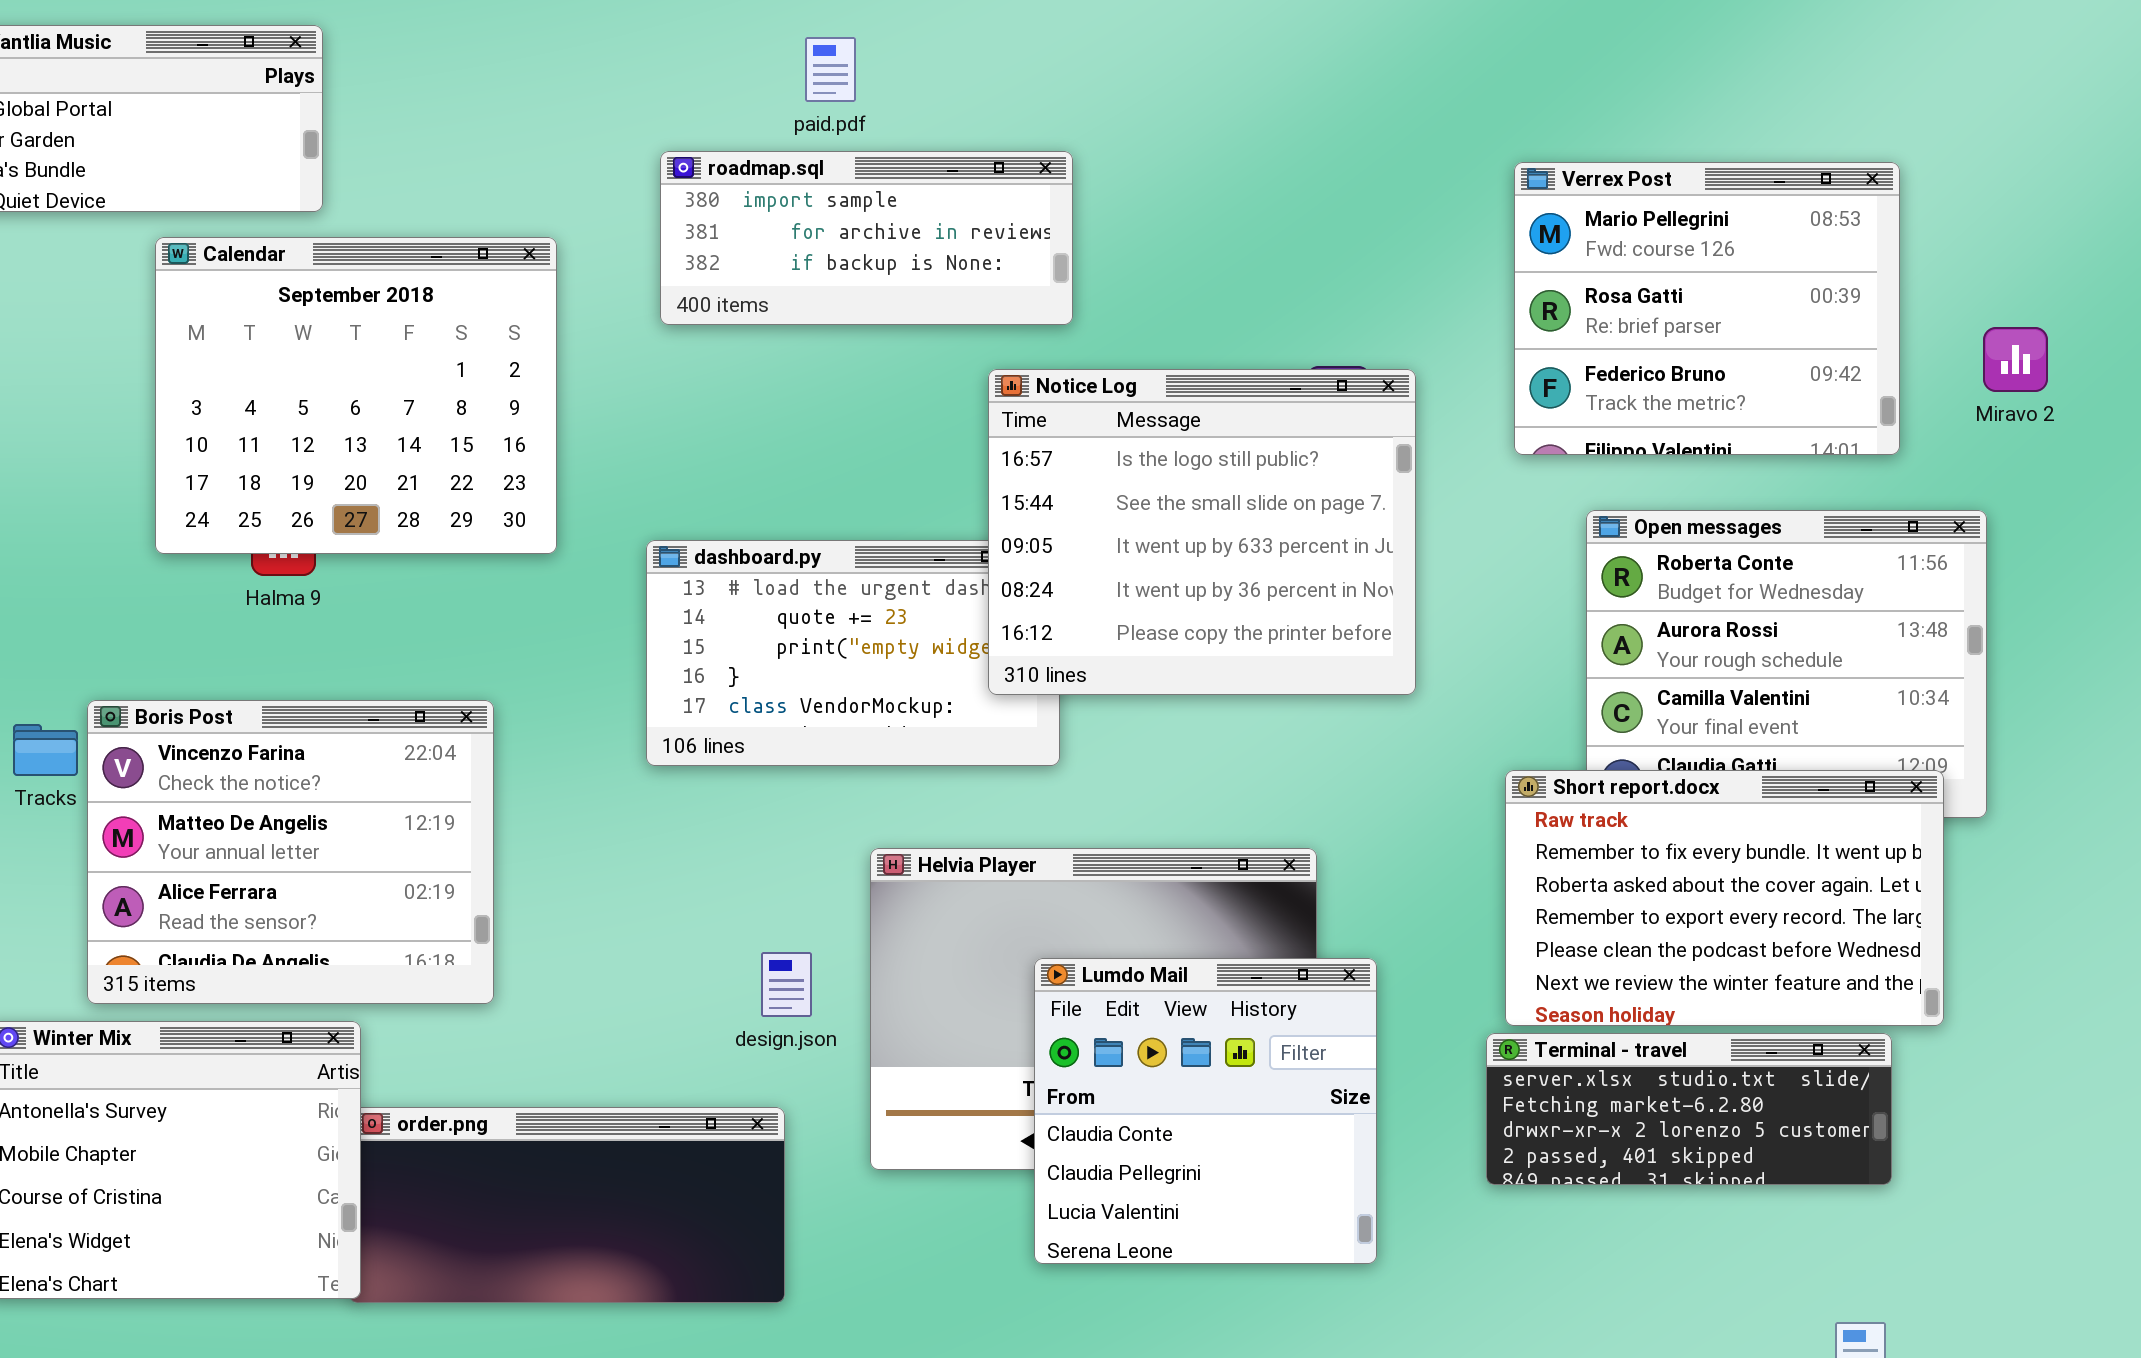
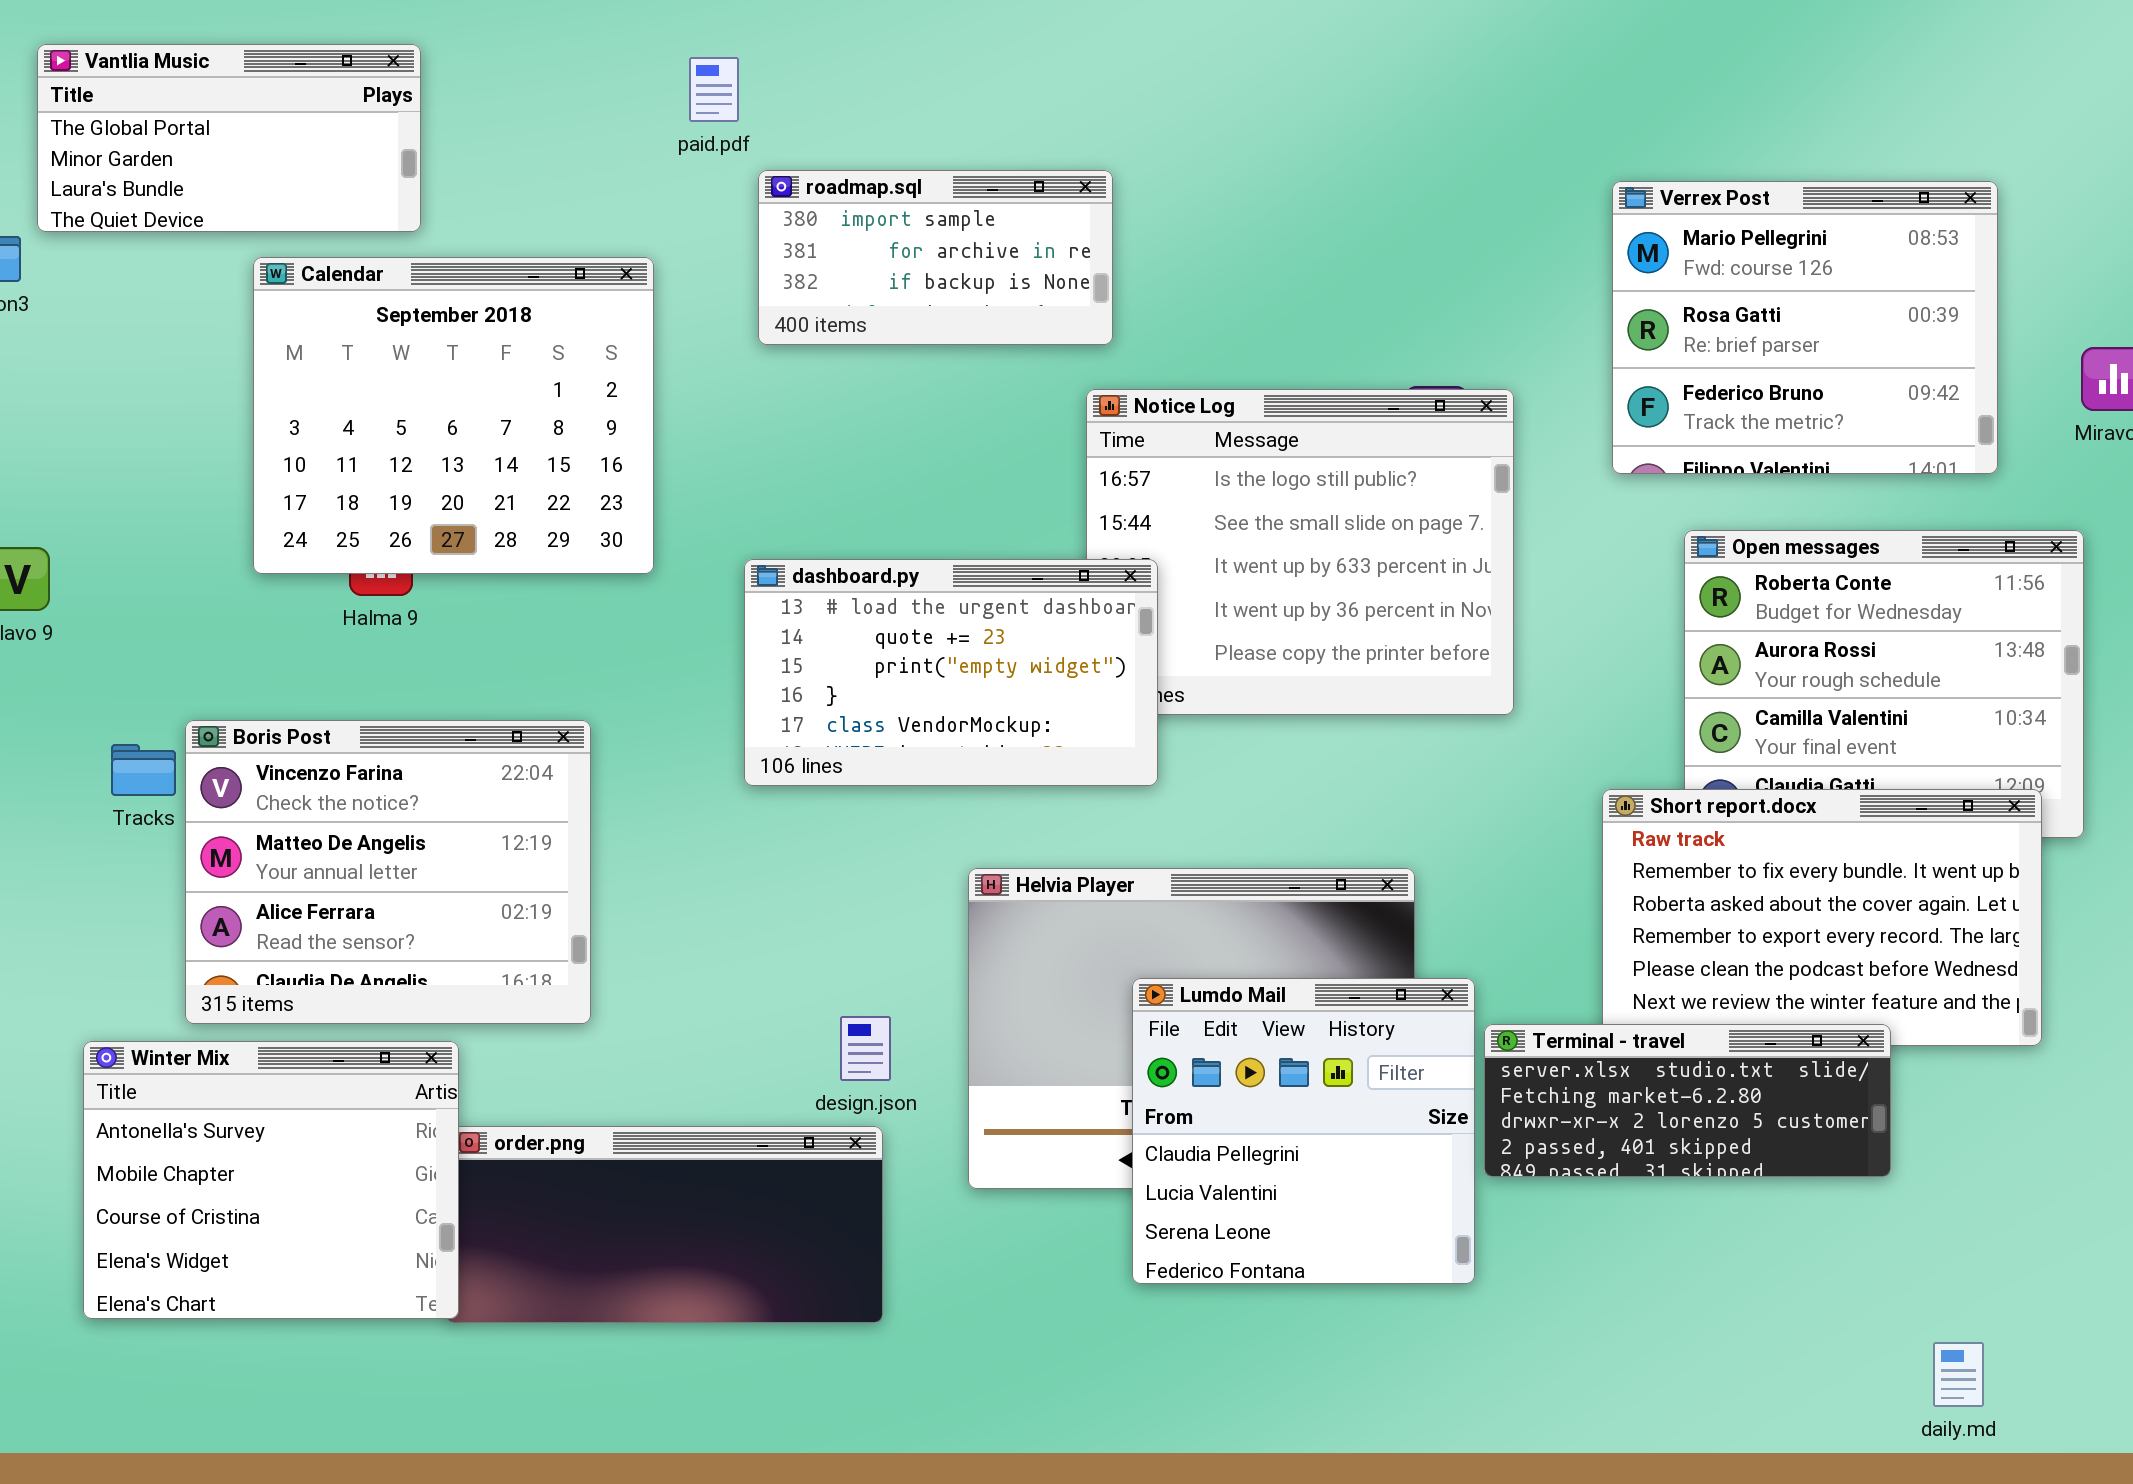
paid.pdf: [805,37,856,102] -> [689,57,739,122], moved
roadmap.sql: [660,151,1073,325] -> [758,170,1113,345], resized
dashboard.py: [646,540,1060,766] -> [744,559,1158,786], raised
design.json: [761,952,812,1017] -> [840,1016,891,1081], moved
Lumdo Mail: [1034,958,1377,1264] -> [1132,978,1475,1284], scrolled down 1 row
Terminal - travel: [1486,1033,1892,1185] -> [1484,1024,1891,1177], moved

